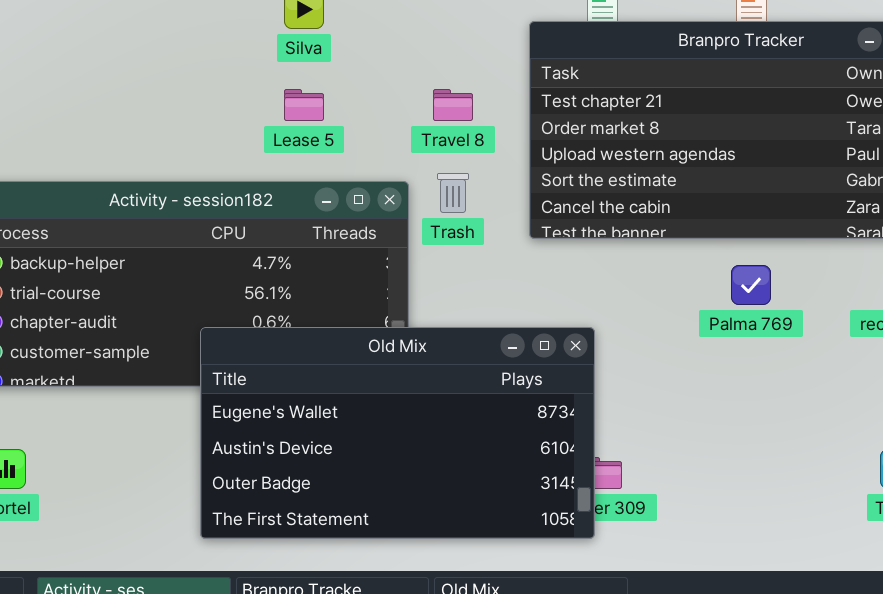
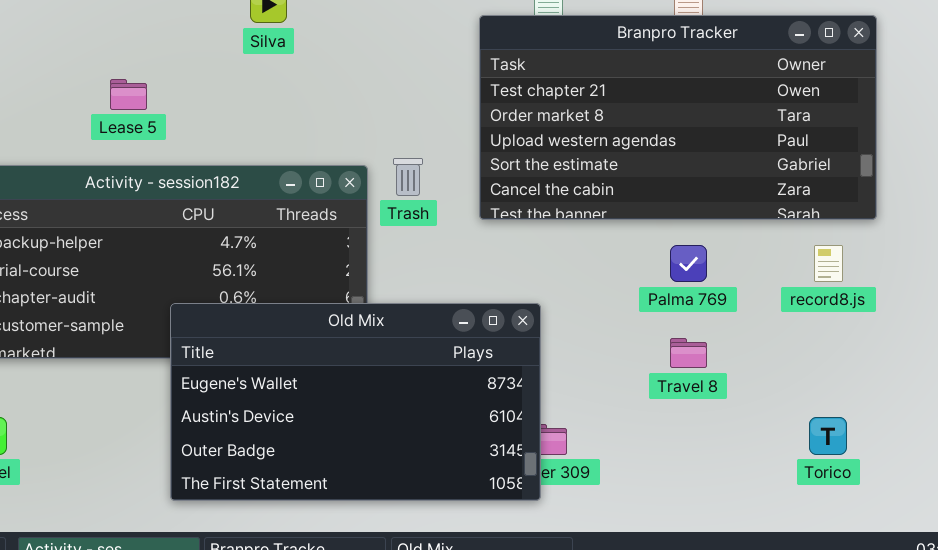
Lease 5: [284,89,324,121] -> [110,79,147,110], moved
Travel 8: [433,89,473,121] -> [670,338,707,368], moved

